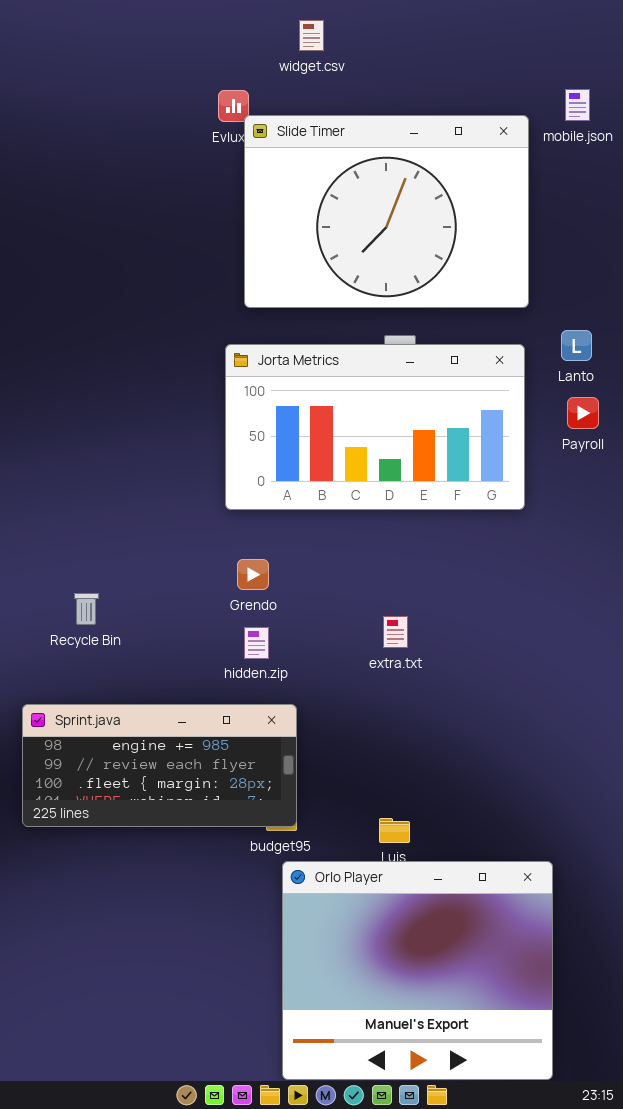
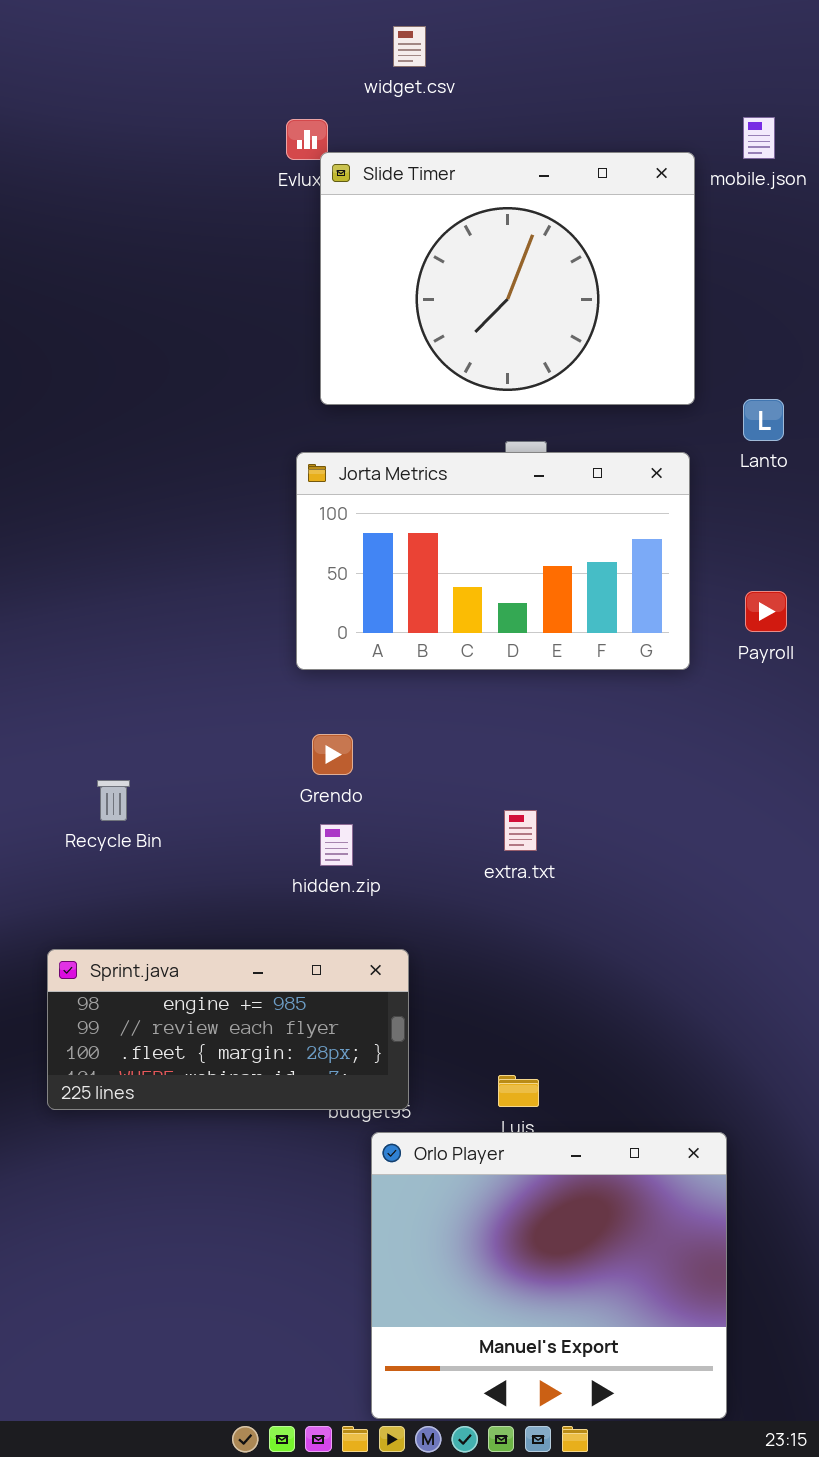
Lanto: [561,330,592,361] -> [743,399,784,441], moved
Payroll: [567,397,599,429] -> [745,591,787,632], moved
Sprint.java: [22,704,297,827] -> [47,949,409,1110], moved

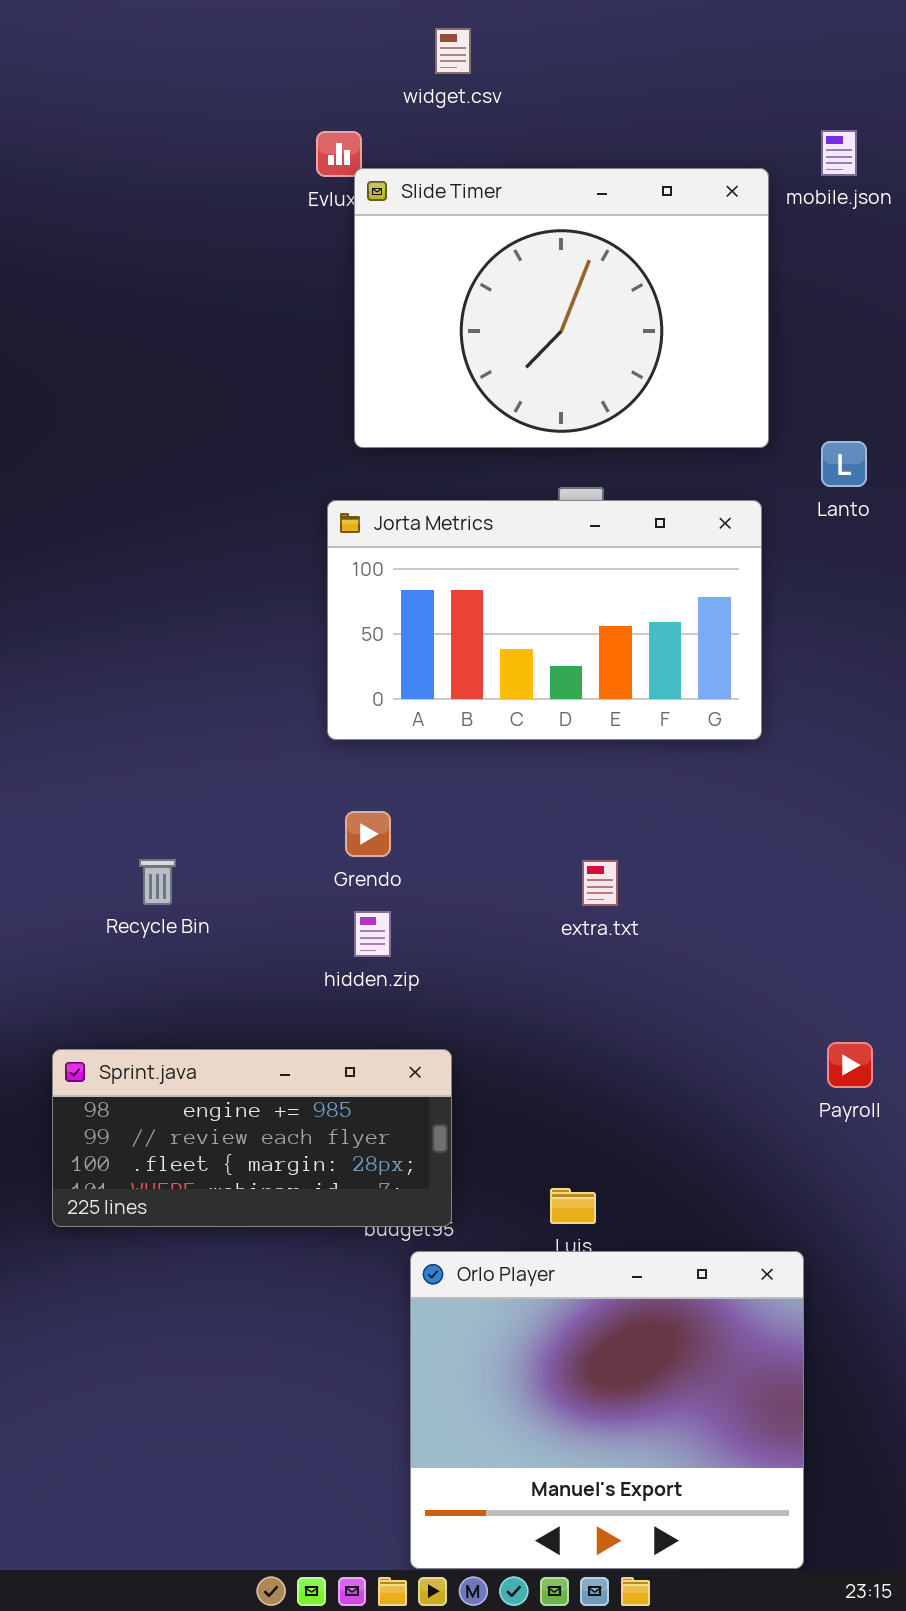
Payroll: [745,591,787,632] -> [827,1042,873,1088], moved
Recycle Bin: [97,780,130,821] -> [139,859,176,905], moved
extra.txt: [504,810,537,851] -> [582,860,618,906], moved

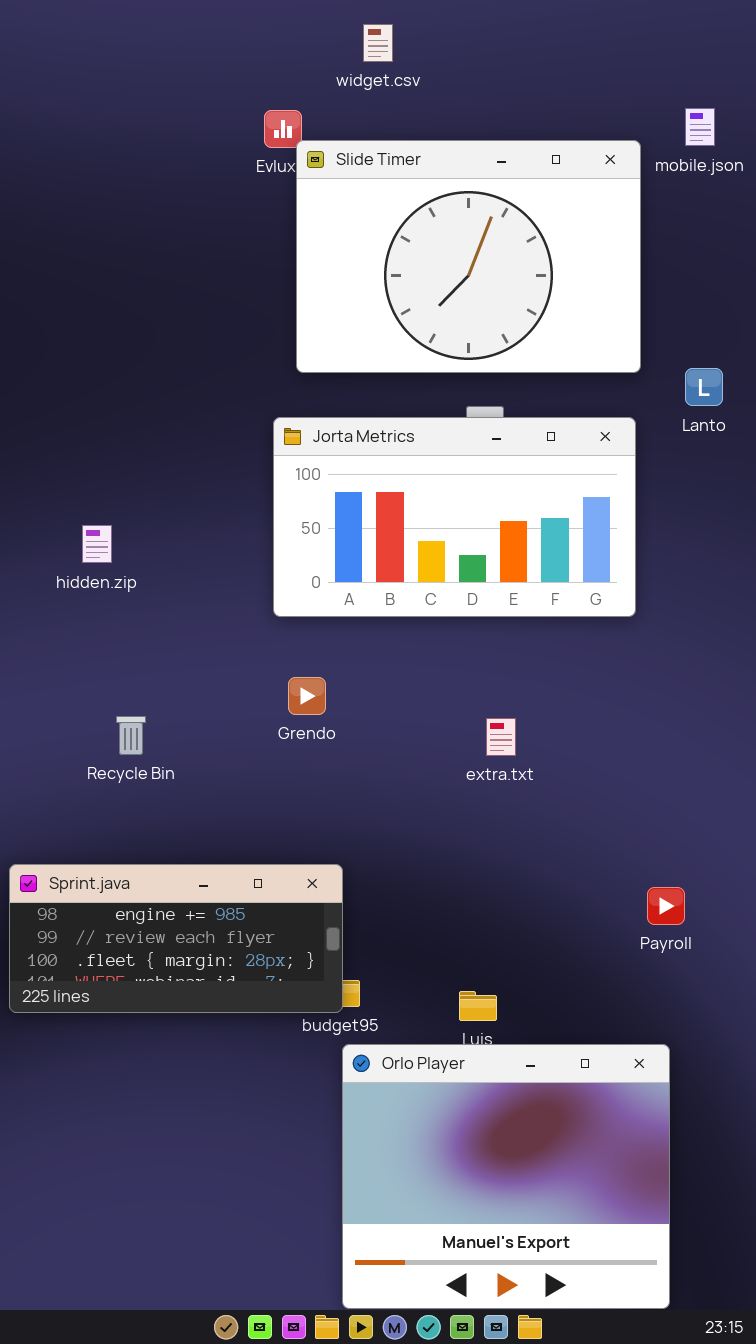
hidden.zip: [354,911,391,957] -> [82,525,112,563], moved
Payroll: [827,1042,873,1088] -> [647,887,685,925], moved
Sprint.java: [52,1049,452,1227] -> [9,864,343,1013], moved

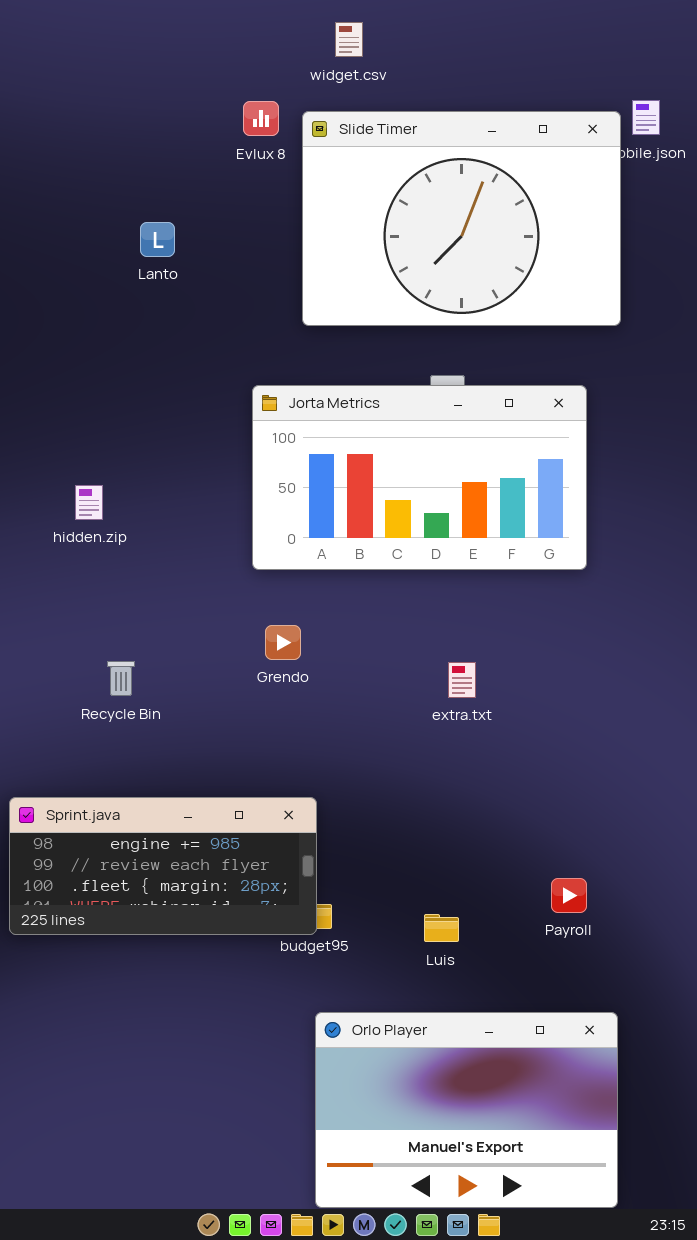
Slide Timer: [296,140,641,373] -> [302,111,621,326], moved
Lanto: [685,368,723,406] -> [140,222,175,257], moved
Payroll: [647,887,685,925] -> [551,878,587,913], moved
Orlo Player: [342,1044,670,1309] -> [315,1012,618,1208], resized

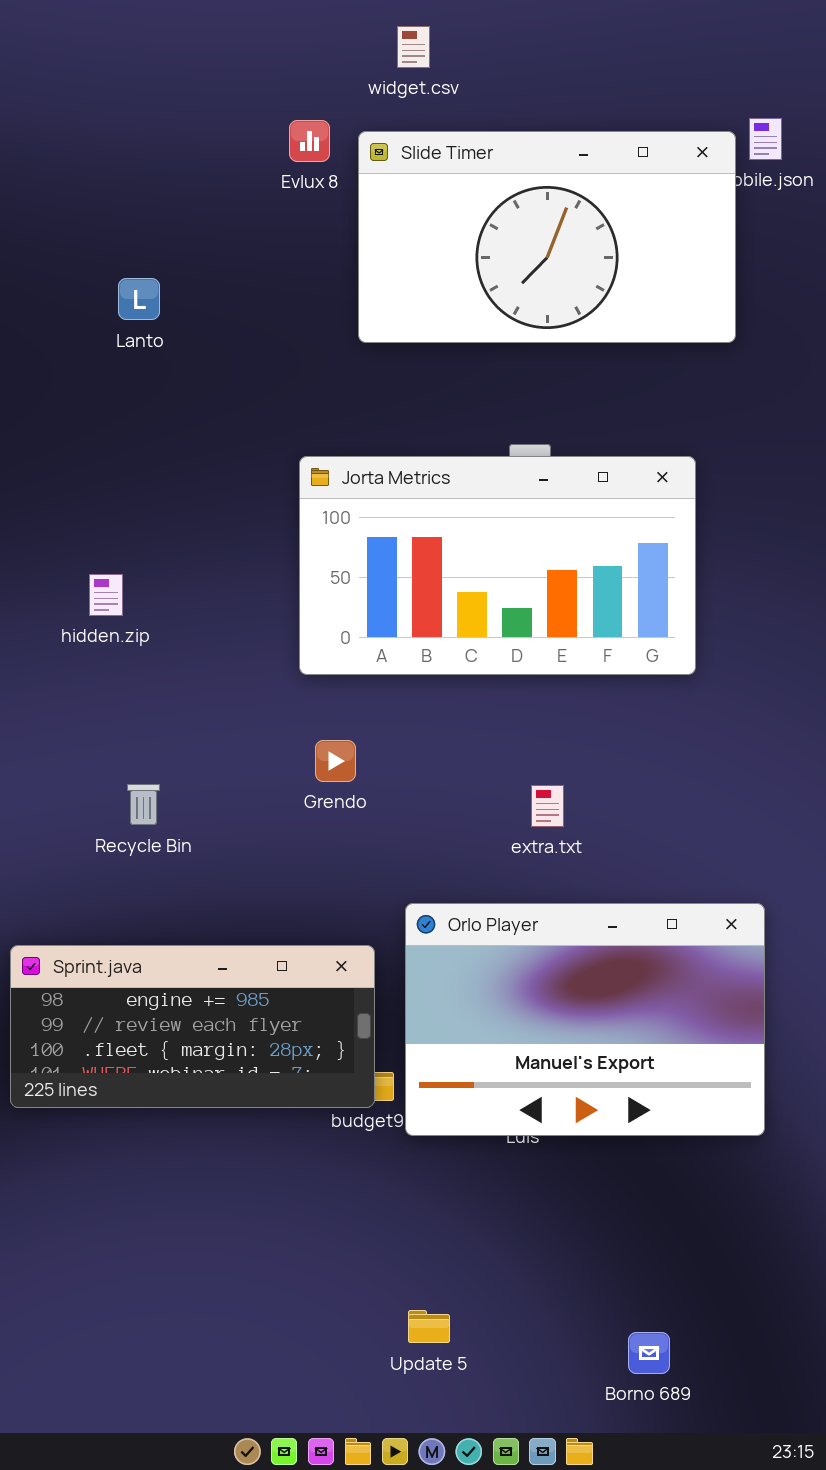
Slide Timer: [302,111,621,326] -> [358,131,736,343], resized
Lanto: [140,222,175,257] -> [118,278,160,320], moved
Orlo Player: [315,1012,618,1208] -> [405,903,765,1136], moved

